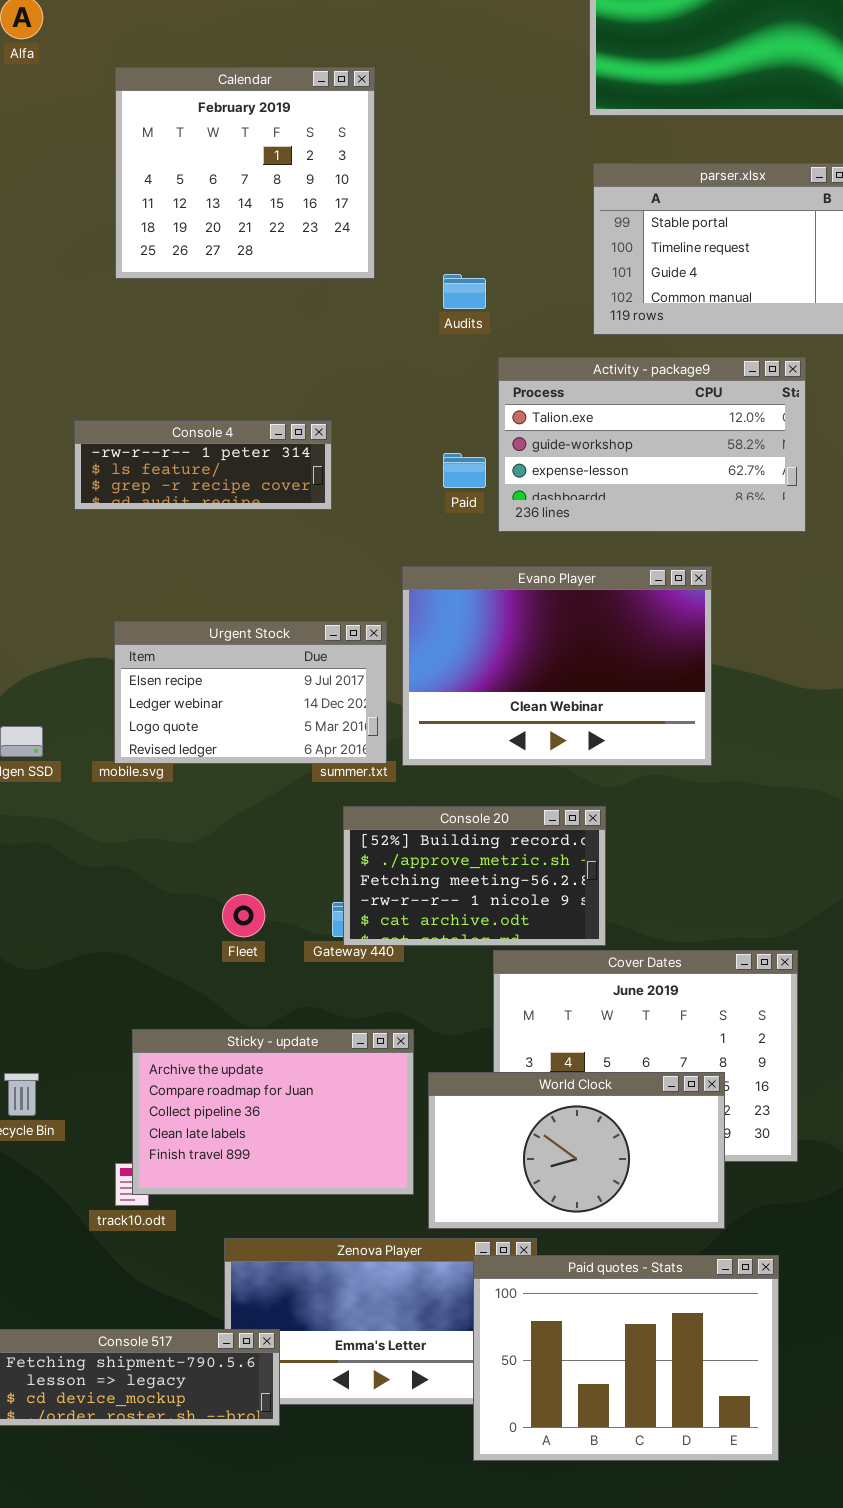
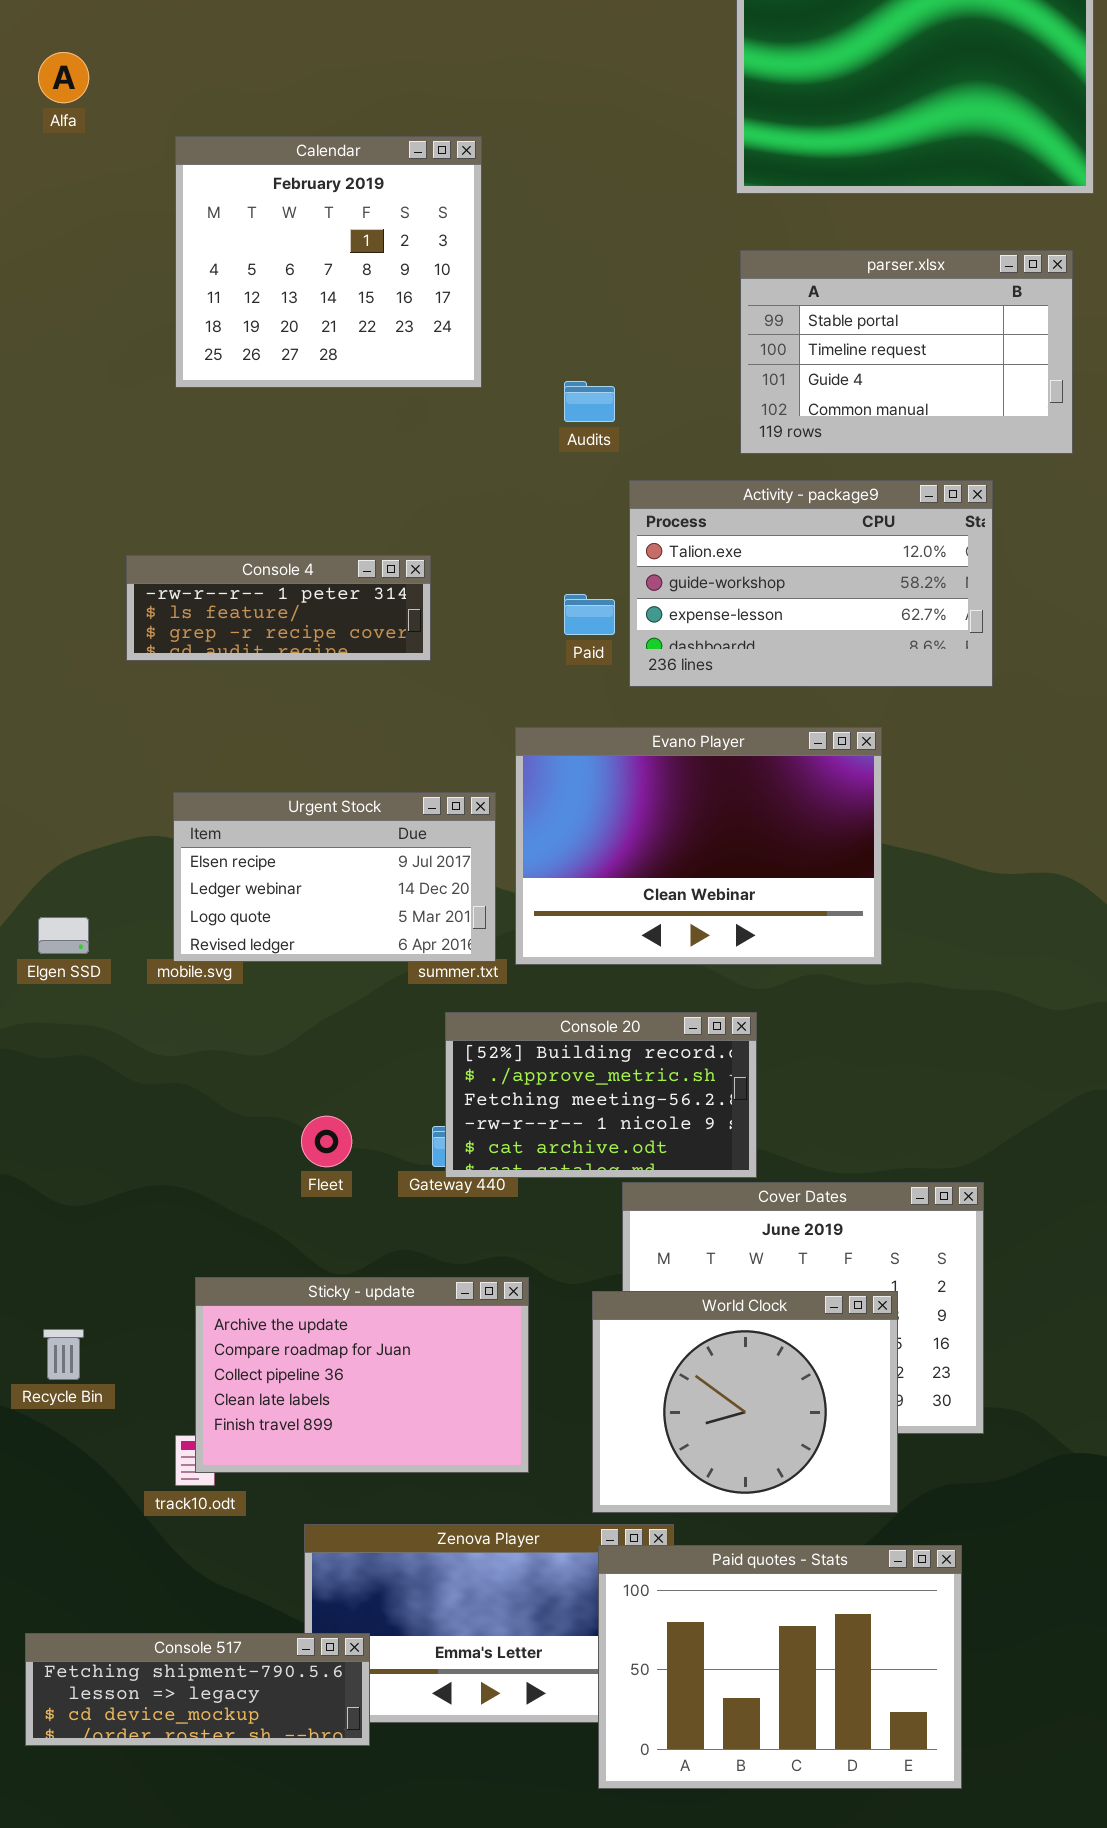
World Clock: [428,1072,725,1229] -> [592,1291,898,1513], resized

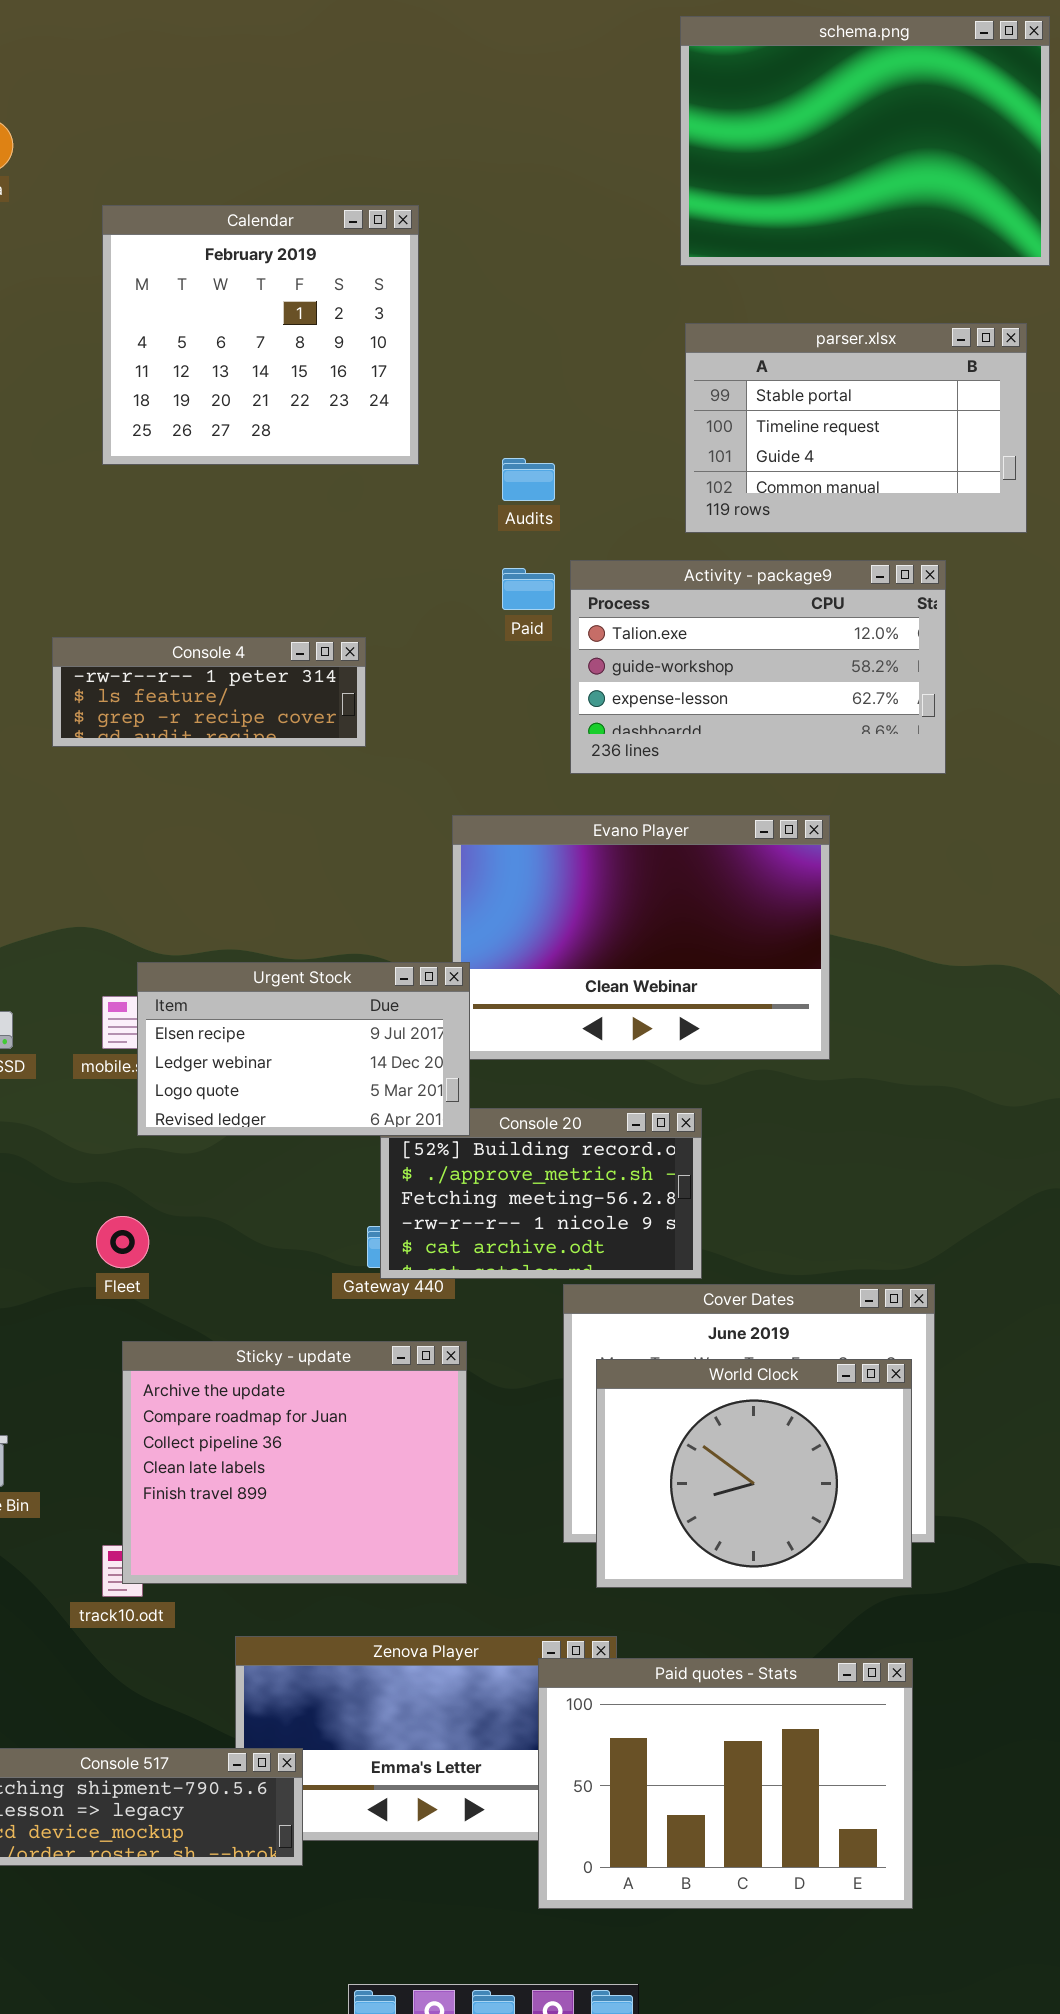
Paid: [564,594,615,635] -> [502,568,555,610], moved
Urgent Stock: [173,792,496,962] -> [137,962,470,1136], moved
Fleet: [301,1116,352,1167] -> [96,1216,149,1268], moved
Sticky - update: [195,1277,529,1473] -> [122,1341,467,1584], resized
World Clock: [592,1291,898,1513] -> [596,1359,912,1588], moved

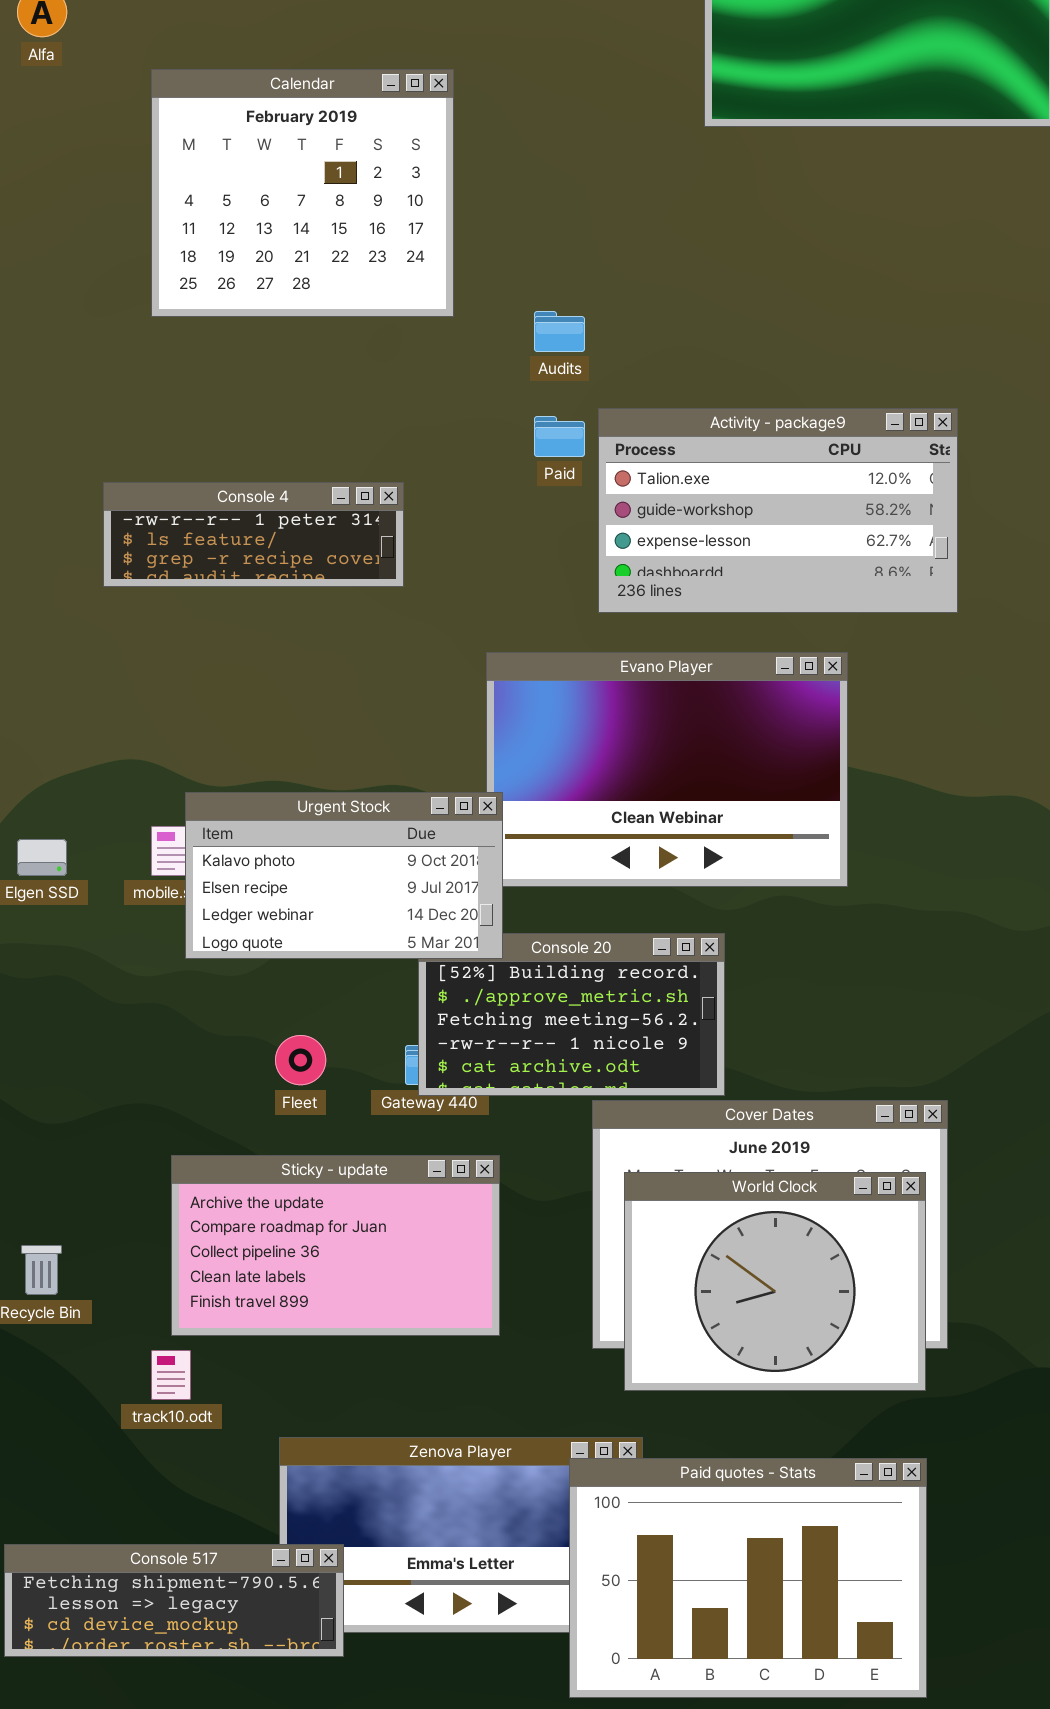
parser.xlsx: [685,323,1027,533] -> none, closed
Urgent Stock: [137,962,470,1136] -> [185,792,503,959], scrolled up 1 row
Fleet: [96,1216,149,1268] -> [275,1035,326,1085], moved
Sticky - update: [122,1341,467,1584] -> [171,1155,500,1336], resized

